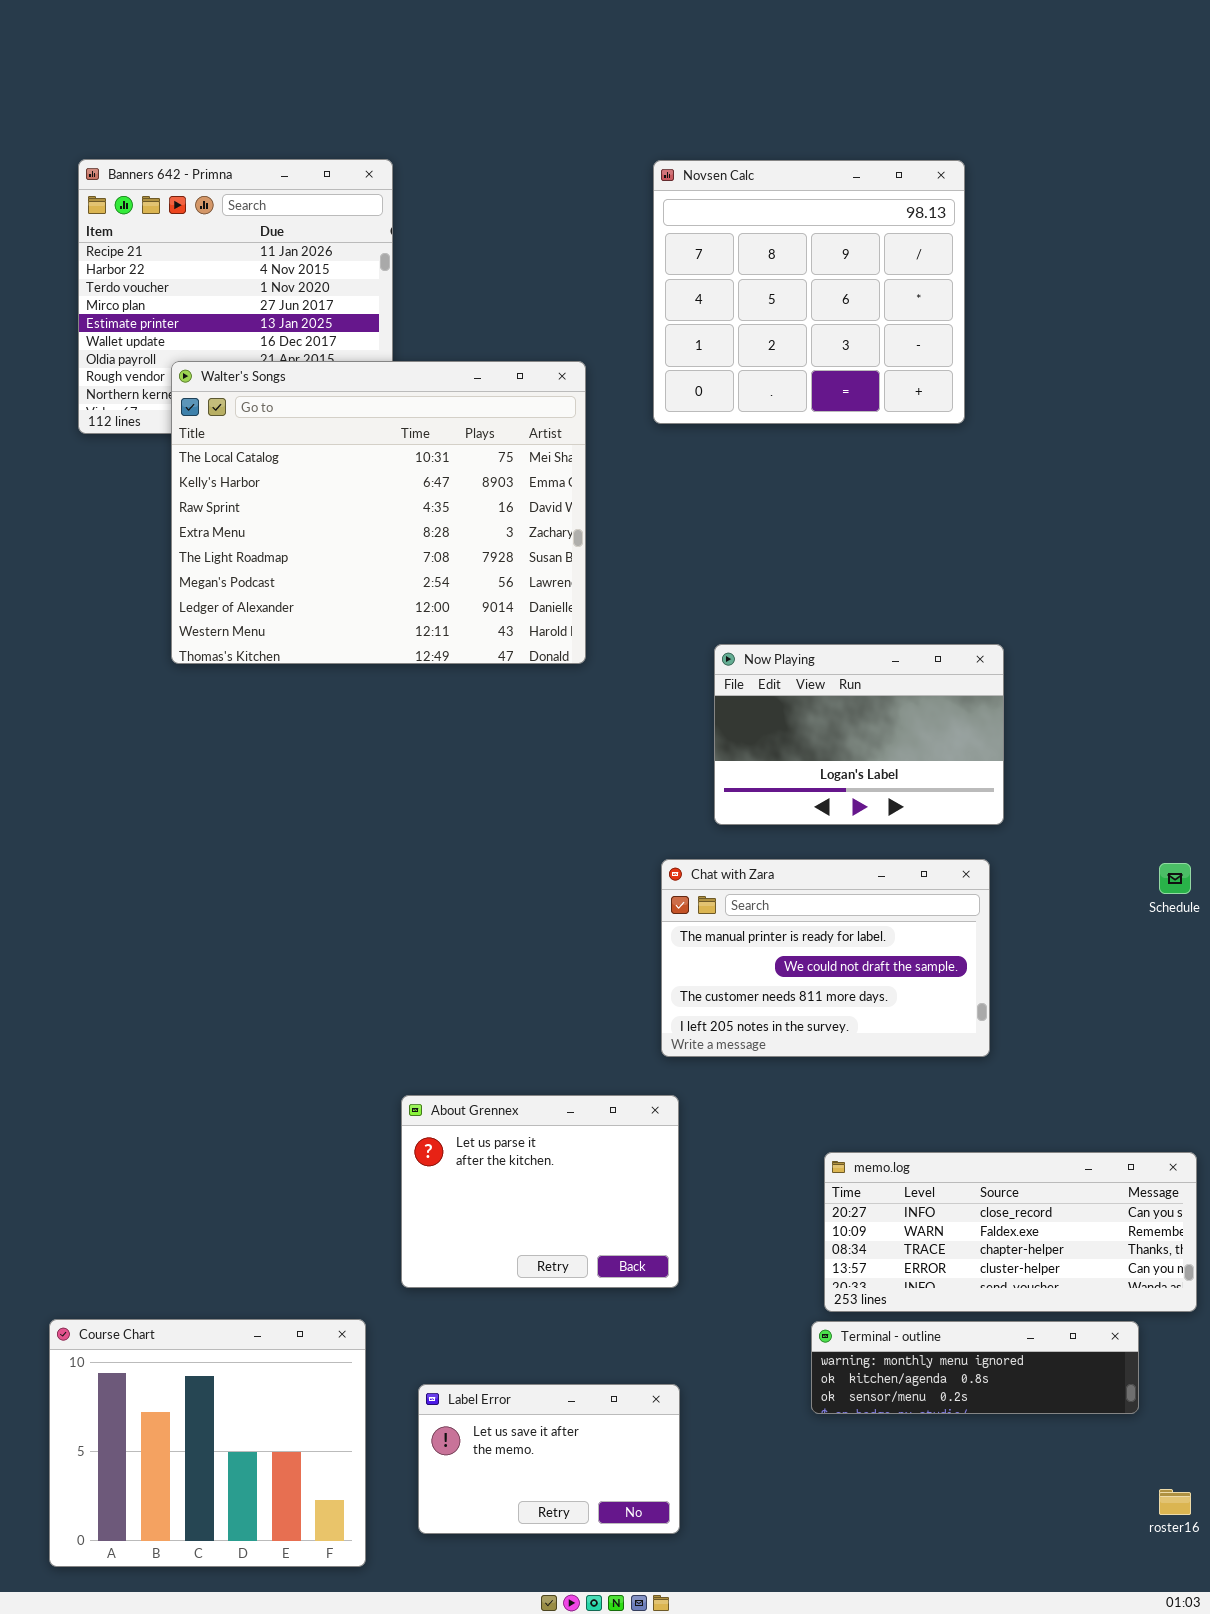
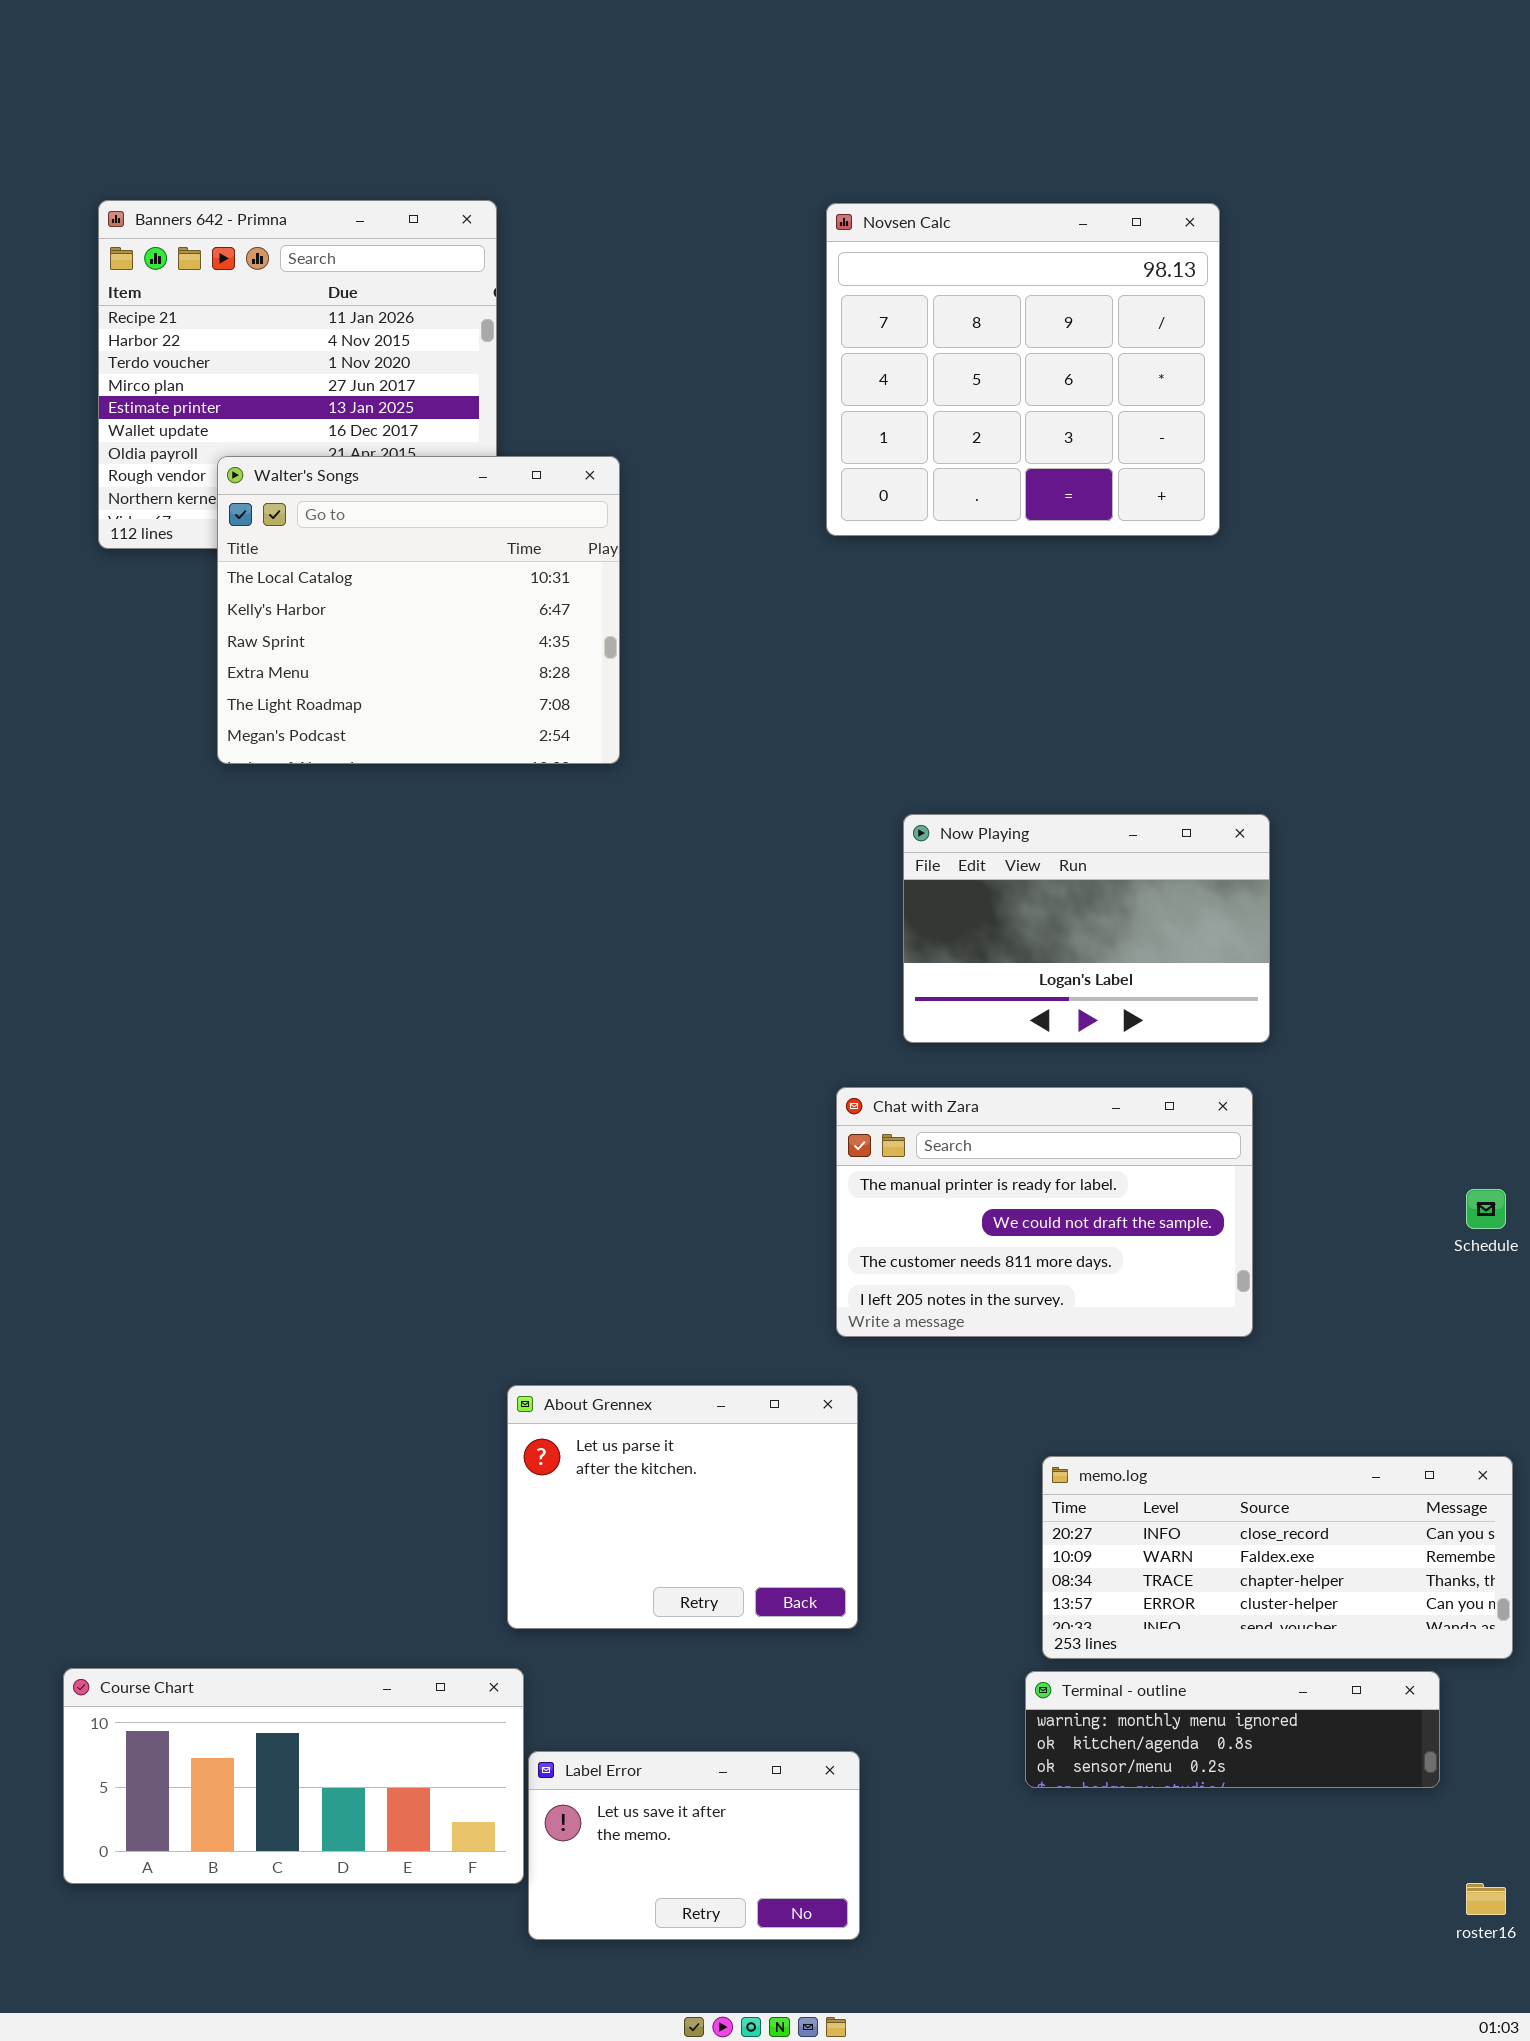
Walter's Songs: [171,361,586,664] -> [217,456,620,764], resized
Schedule: [1159,863,1191,894] -> [1466,1189,1506,1229], moved
Course Chart: [49,1319,366,1567] -> [63,1668,524,1884], resized

